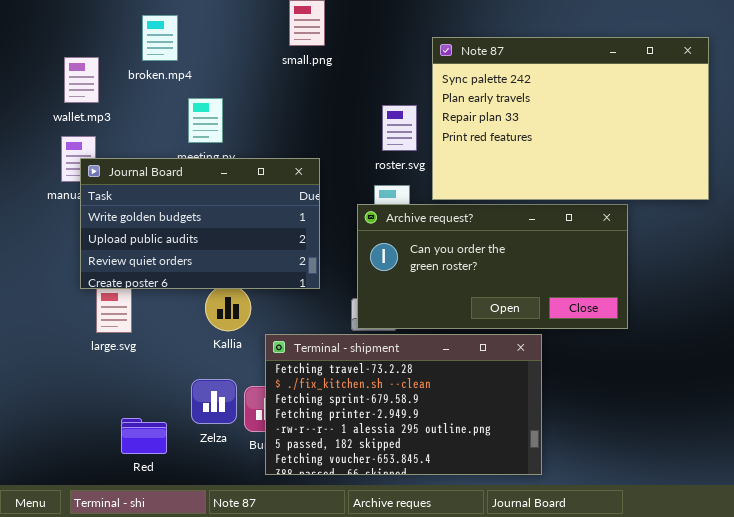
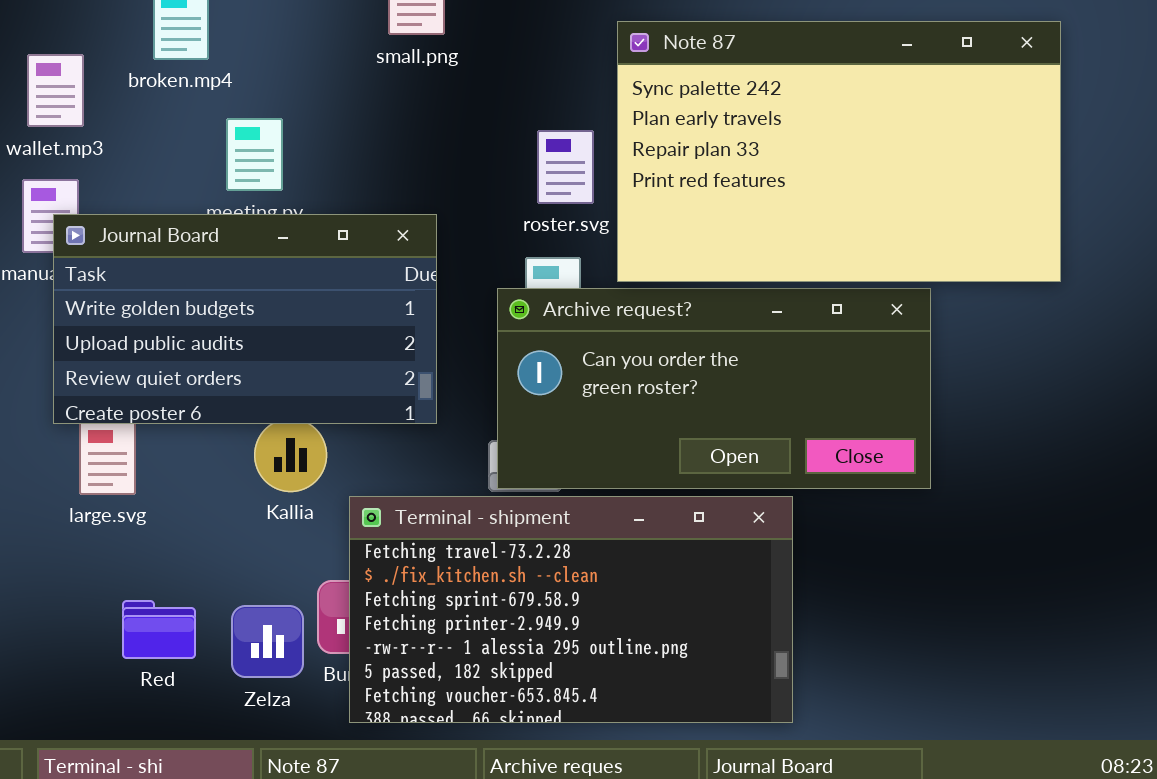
Zelza: [191,379,237,424] -> [231,605,304,678], moved
Red: [121,418,167,454] -> [122,600,196,659], moved

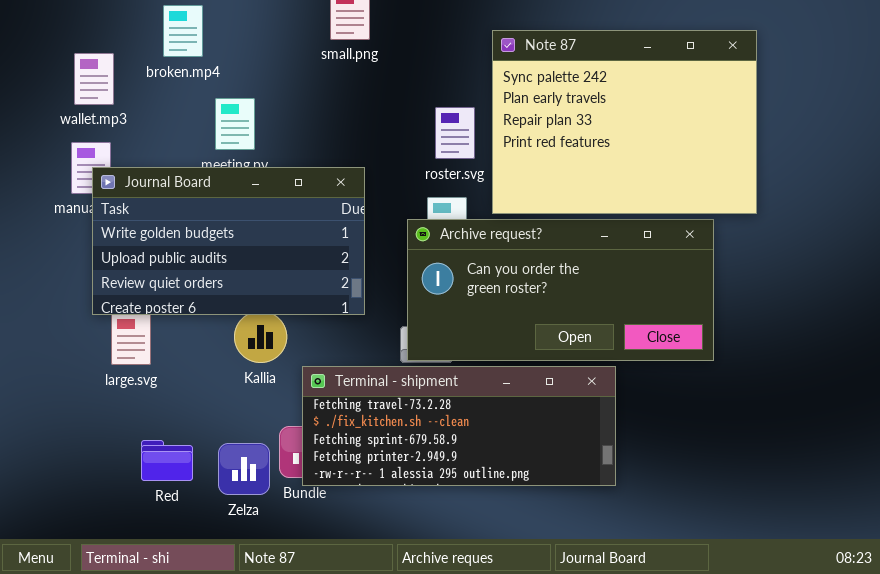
Note 87: [617,21,1061,282] -> [492,30,757,214], resized
Terminal - shipment: [349,496,793,723] -> [302,366,616,486], resized

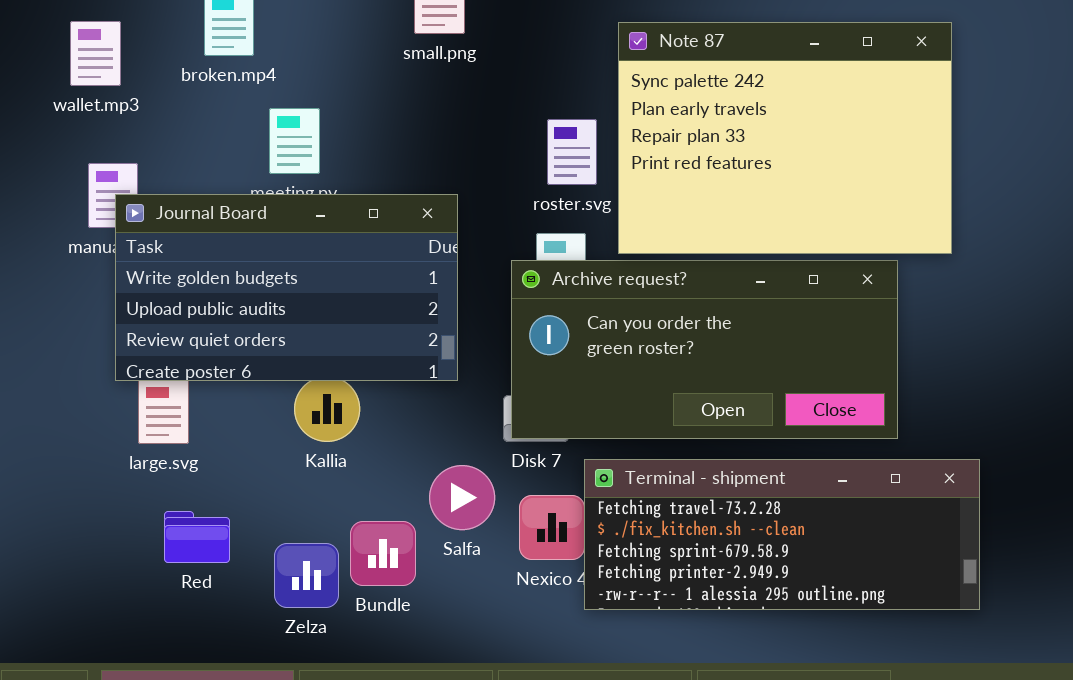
wallet.mp3: [74,53,114,105] -> [70,21,121,86], moved
Terminal - shipment: [302,366,616,486] -> [584,459,980,610], moved
Red: [141,440,193,481] -> [164,511,230,563], moved

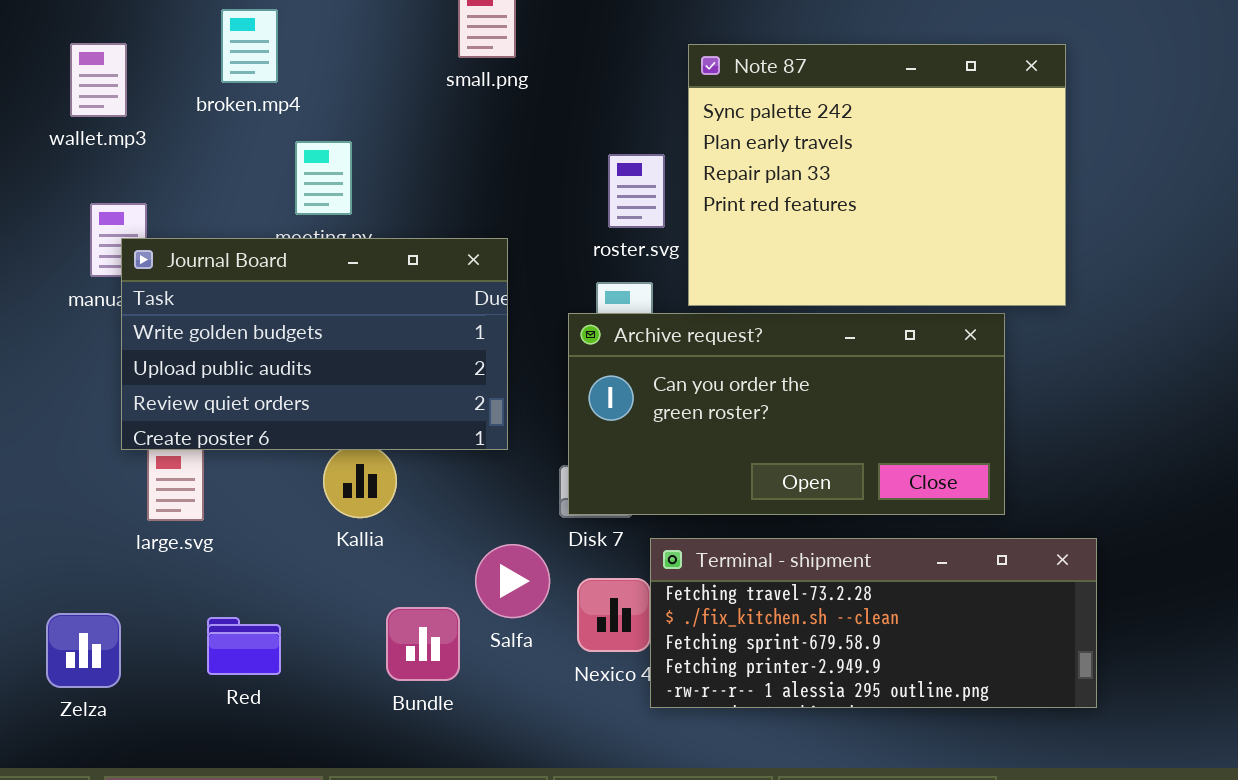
Red: [164,511,230,563] -> [207,617,281,675], moved
Zelza: [274,543,339,608] -> [46,613,121,688], moved

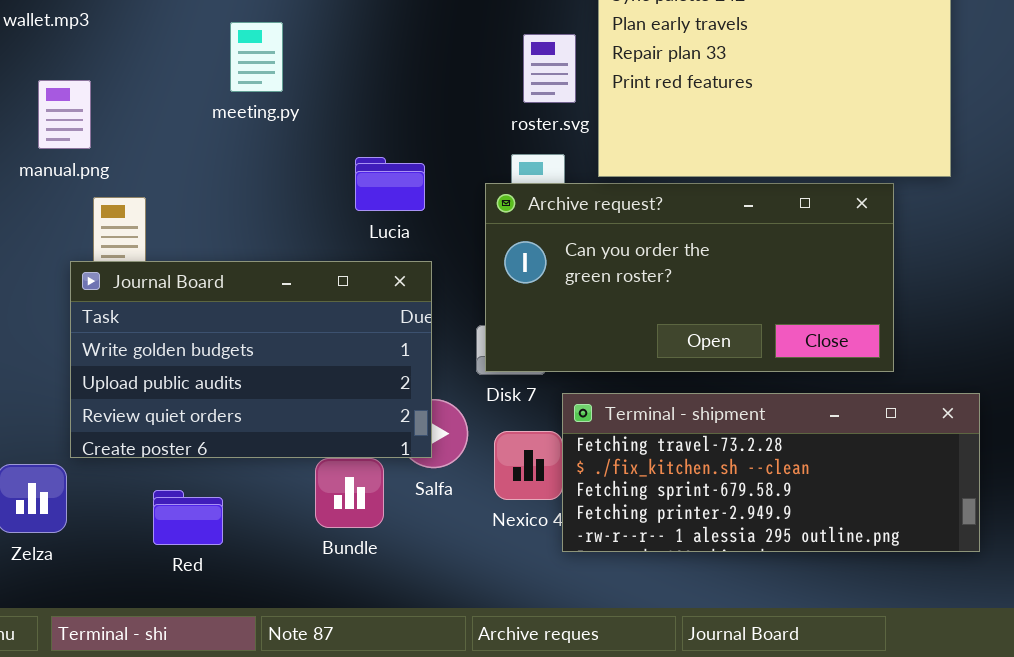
Journal Board: [121,238,508,450] -> [70,261,432,458], moved
Red: [207,617,281,675] -> [153,490,223,545], moved

